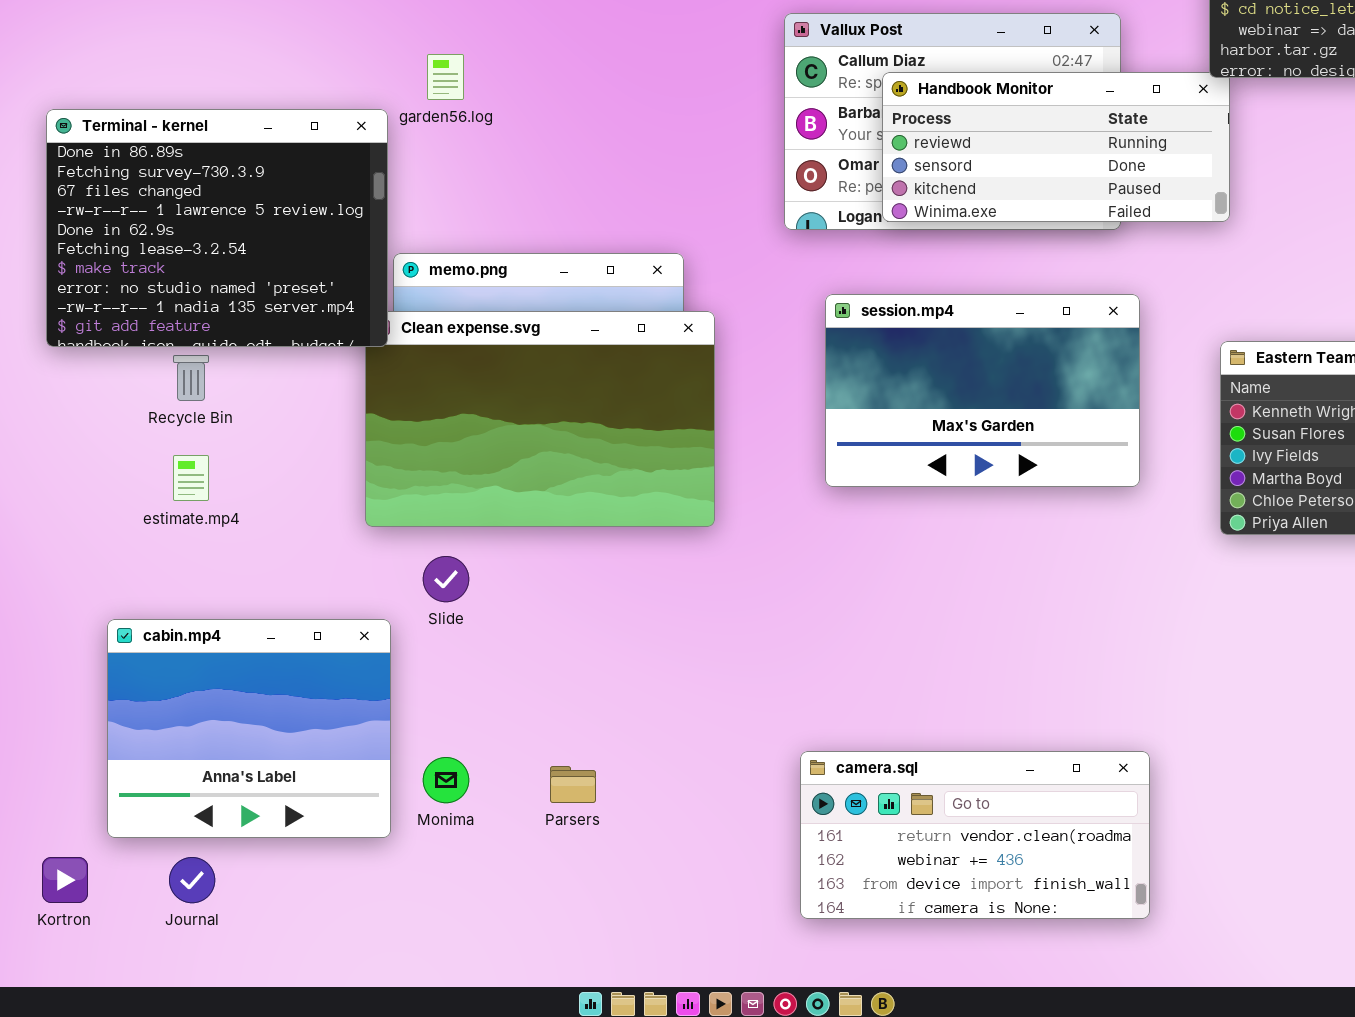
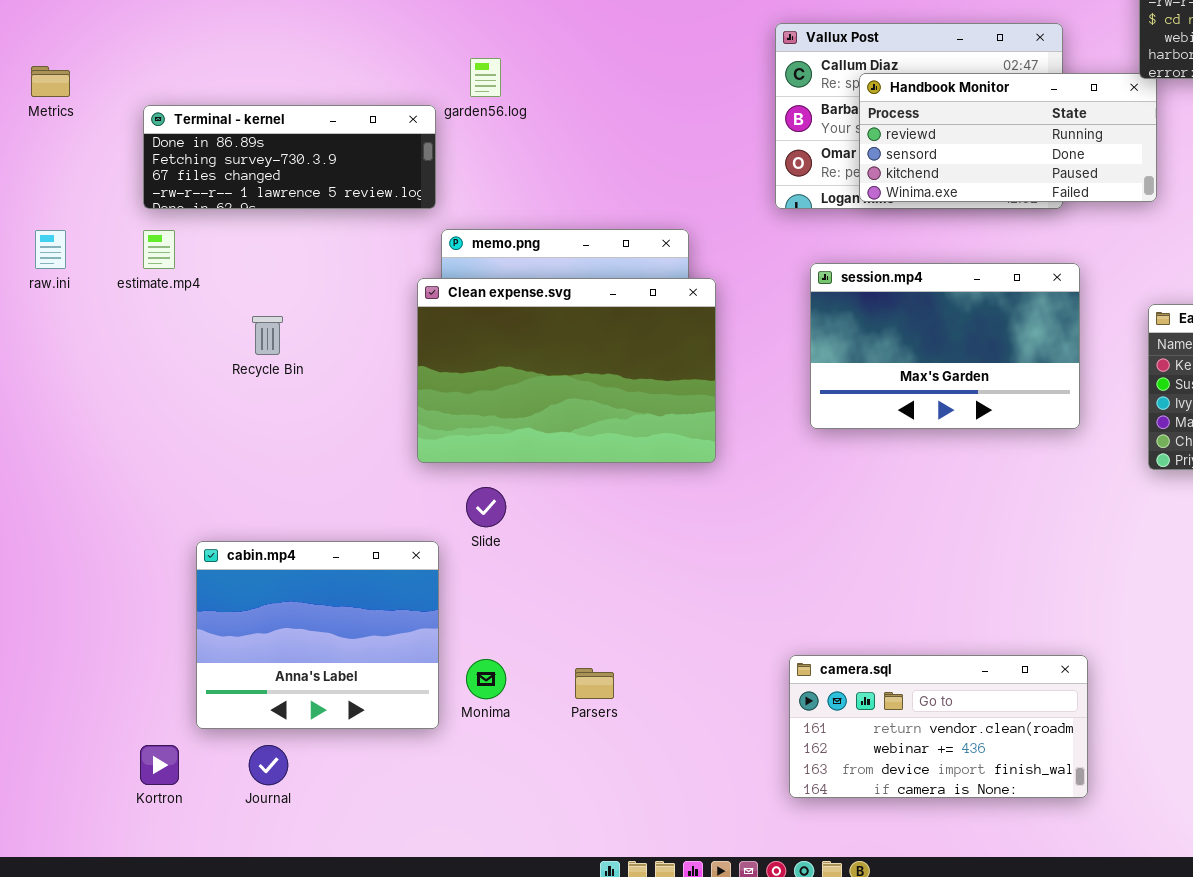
Terminal - kernel: [46,109,388,347] -> [143,105,436,209], resized
estimate.mp4: [173,455,209,501] -> [143,230,175,269], moved

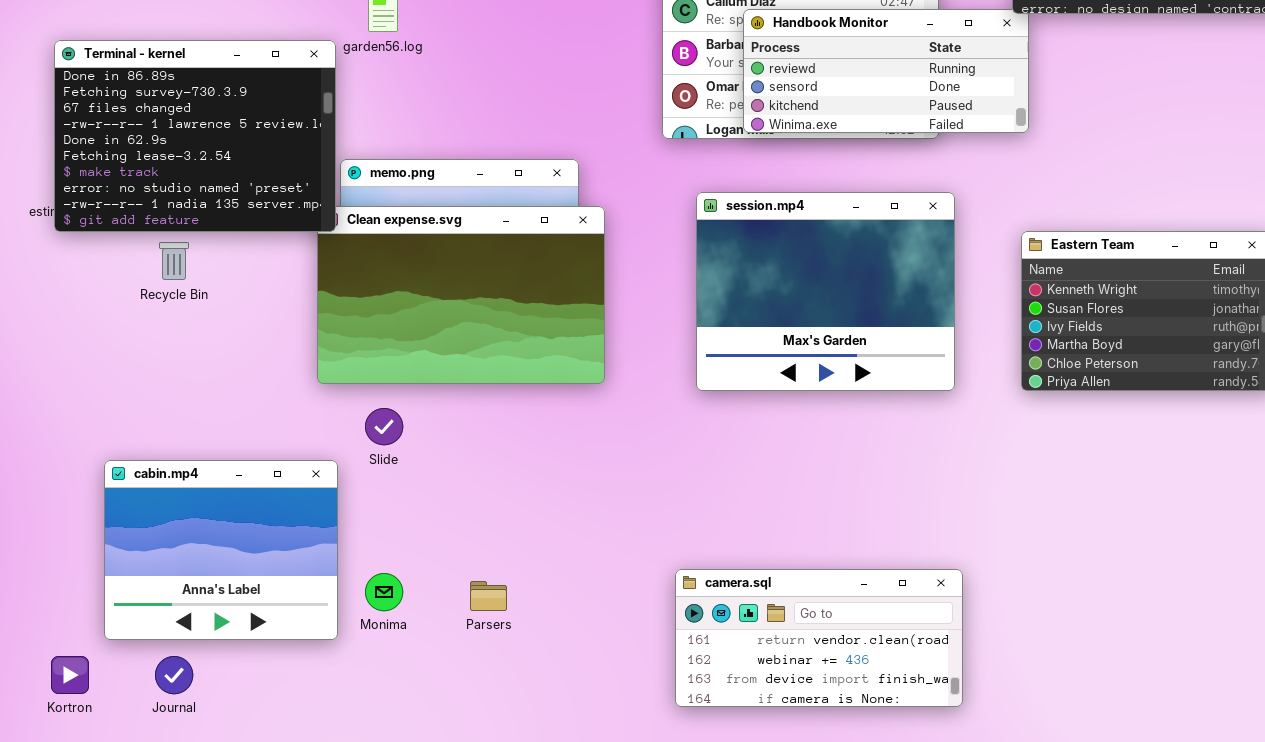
Terminal - kernel: [143,105,436,209] -> [54,40,336,232], resized
session.mp4: [810,263,1080,429] -> [696,192,955,391], resized

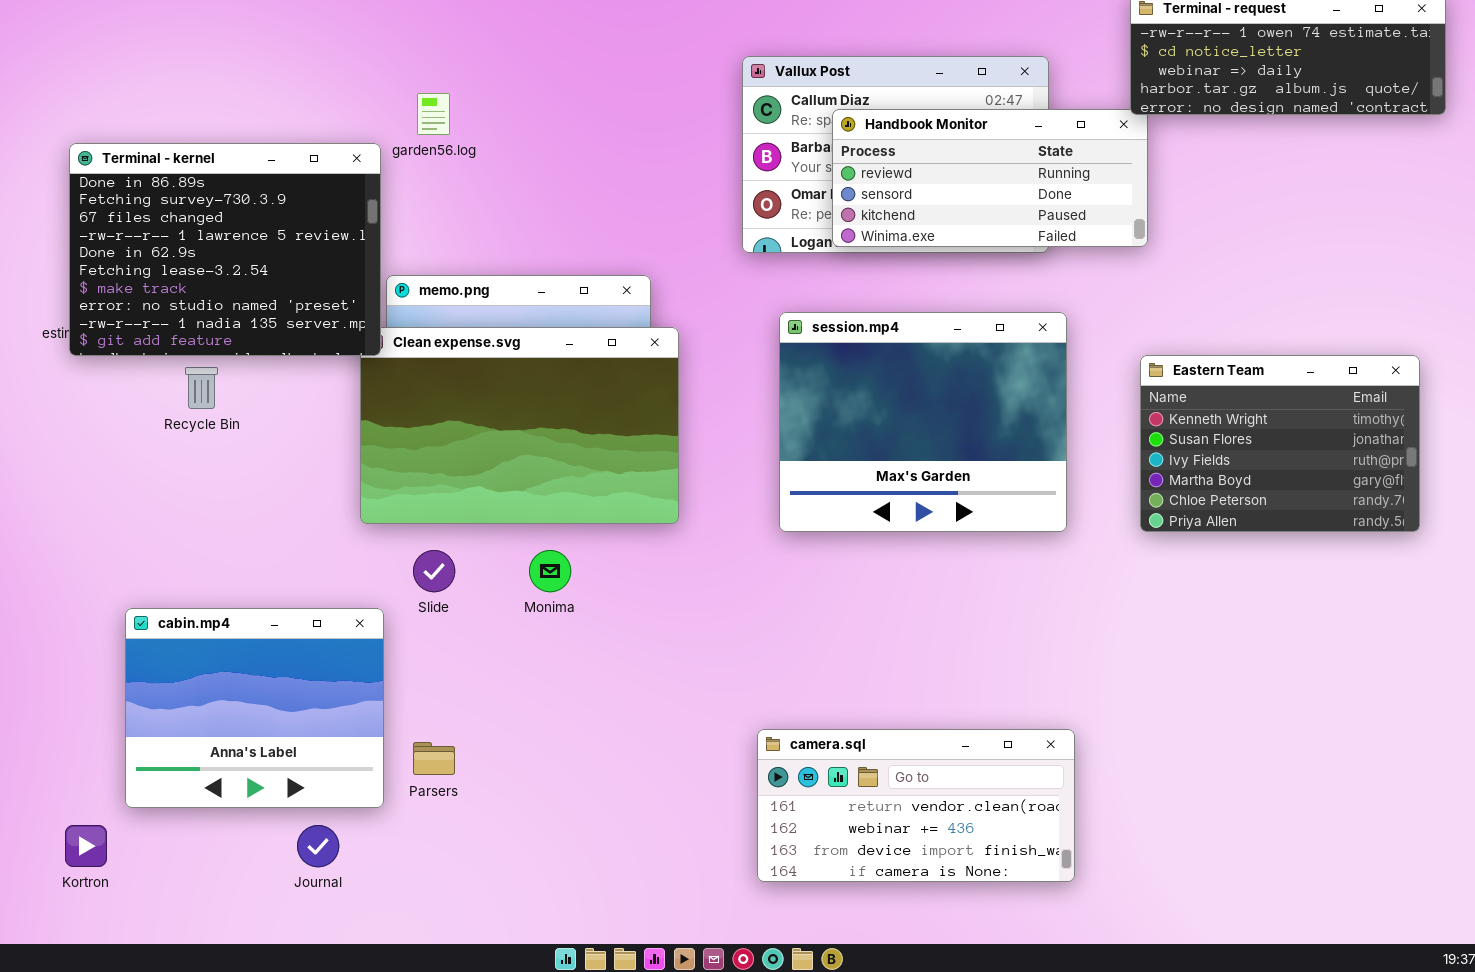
Monima: [365,573,403,611] -> [529,550,571,592], moved
Parsers: [470,581,507,611] -> [413,742,455,775], moved
Journal: [155,656,193,694] -> [297,825,339,867], moved

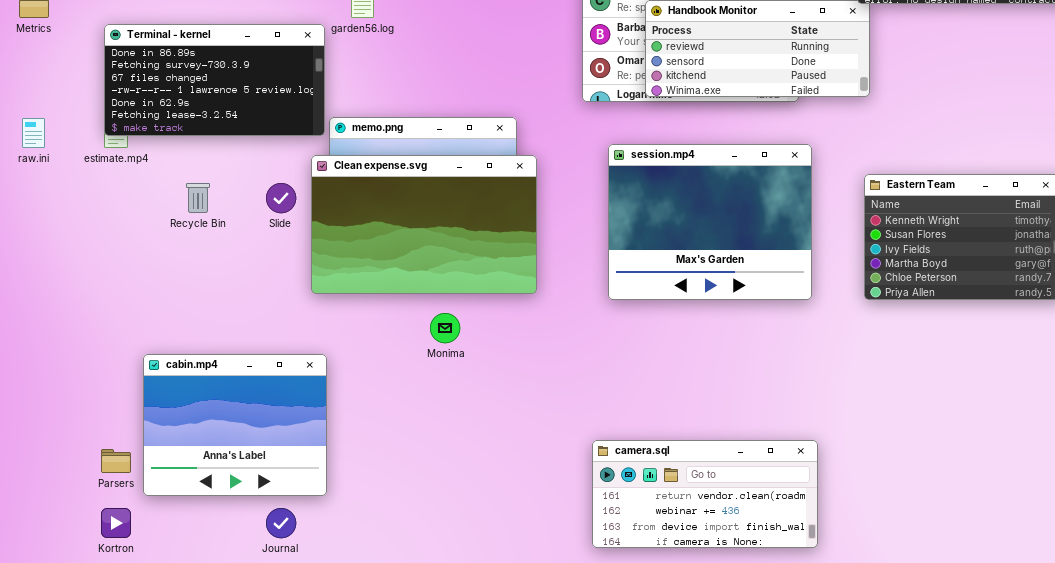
Terminal - kernel: [69,143,381,356] -> [104,24,325,136], resized
Slide: [413,550,455,592] -> [266,183,296,213], moved
Parsers: [413,742,455,775] -> [101,449,131,473], moved

